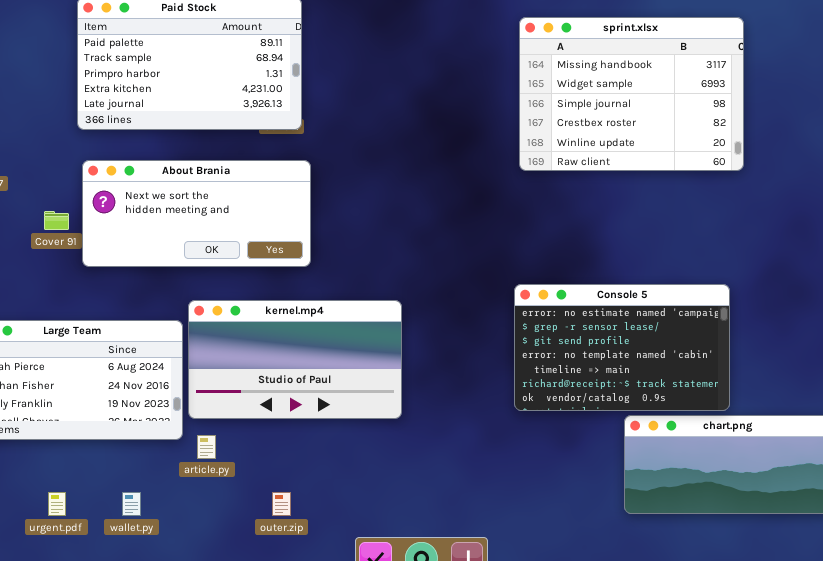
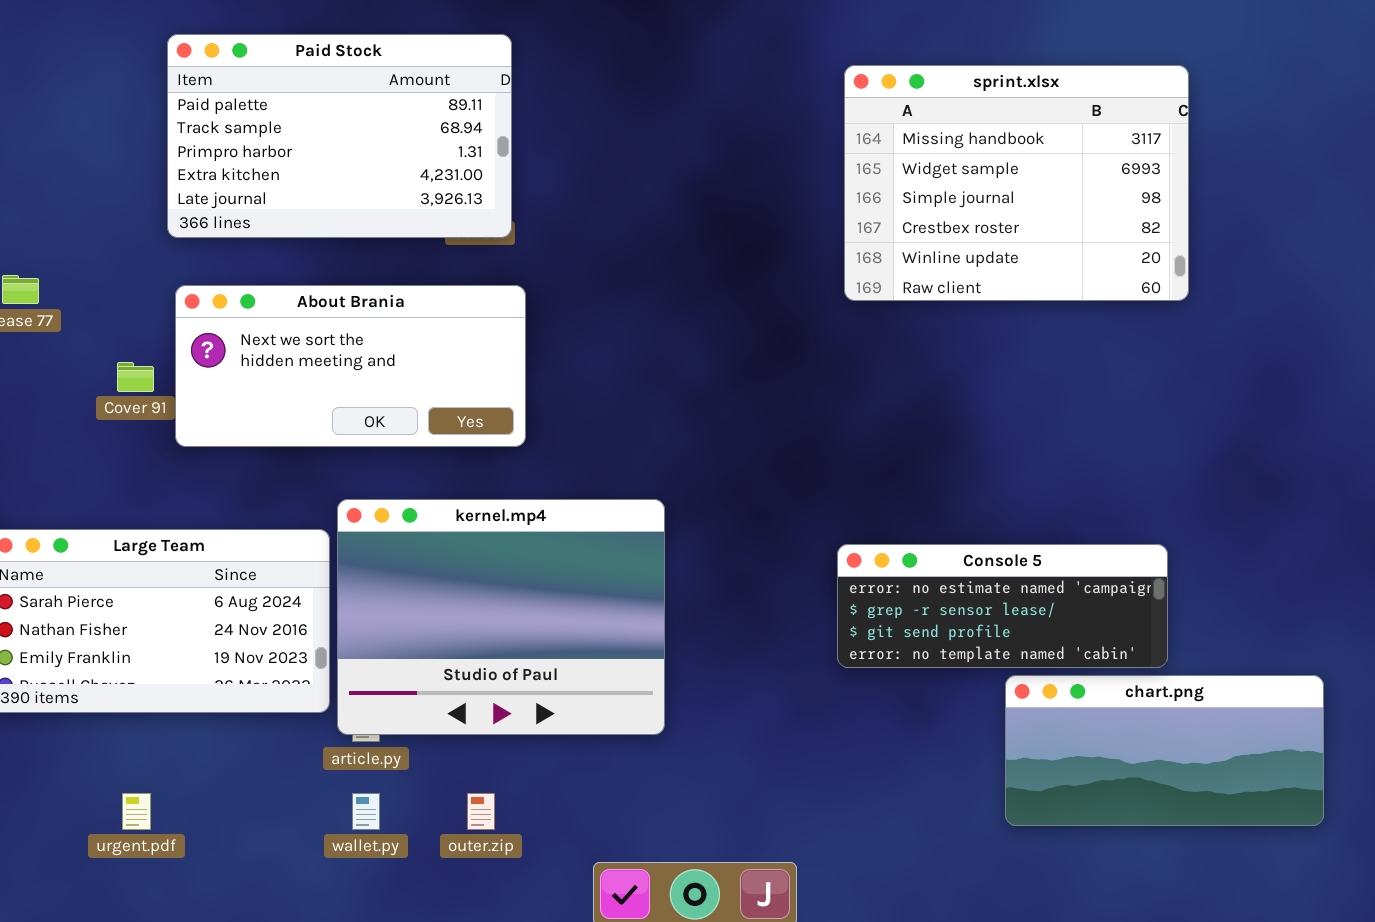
Console 5: [514,284,730,411] -> [837,544,1168,668], resized
kernel.mp4: [188,300,402,419] -> [337,499,665,735], resized
wallet.py: [122,492,141,516] -> [352,793,380,830], moved

